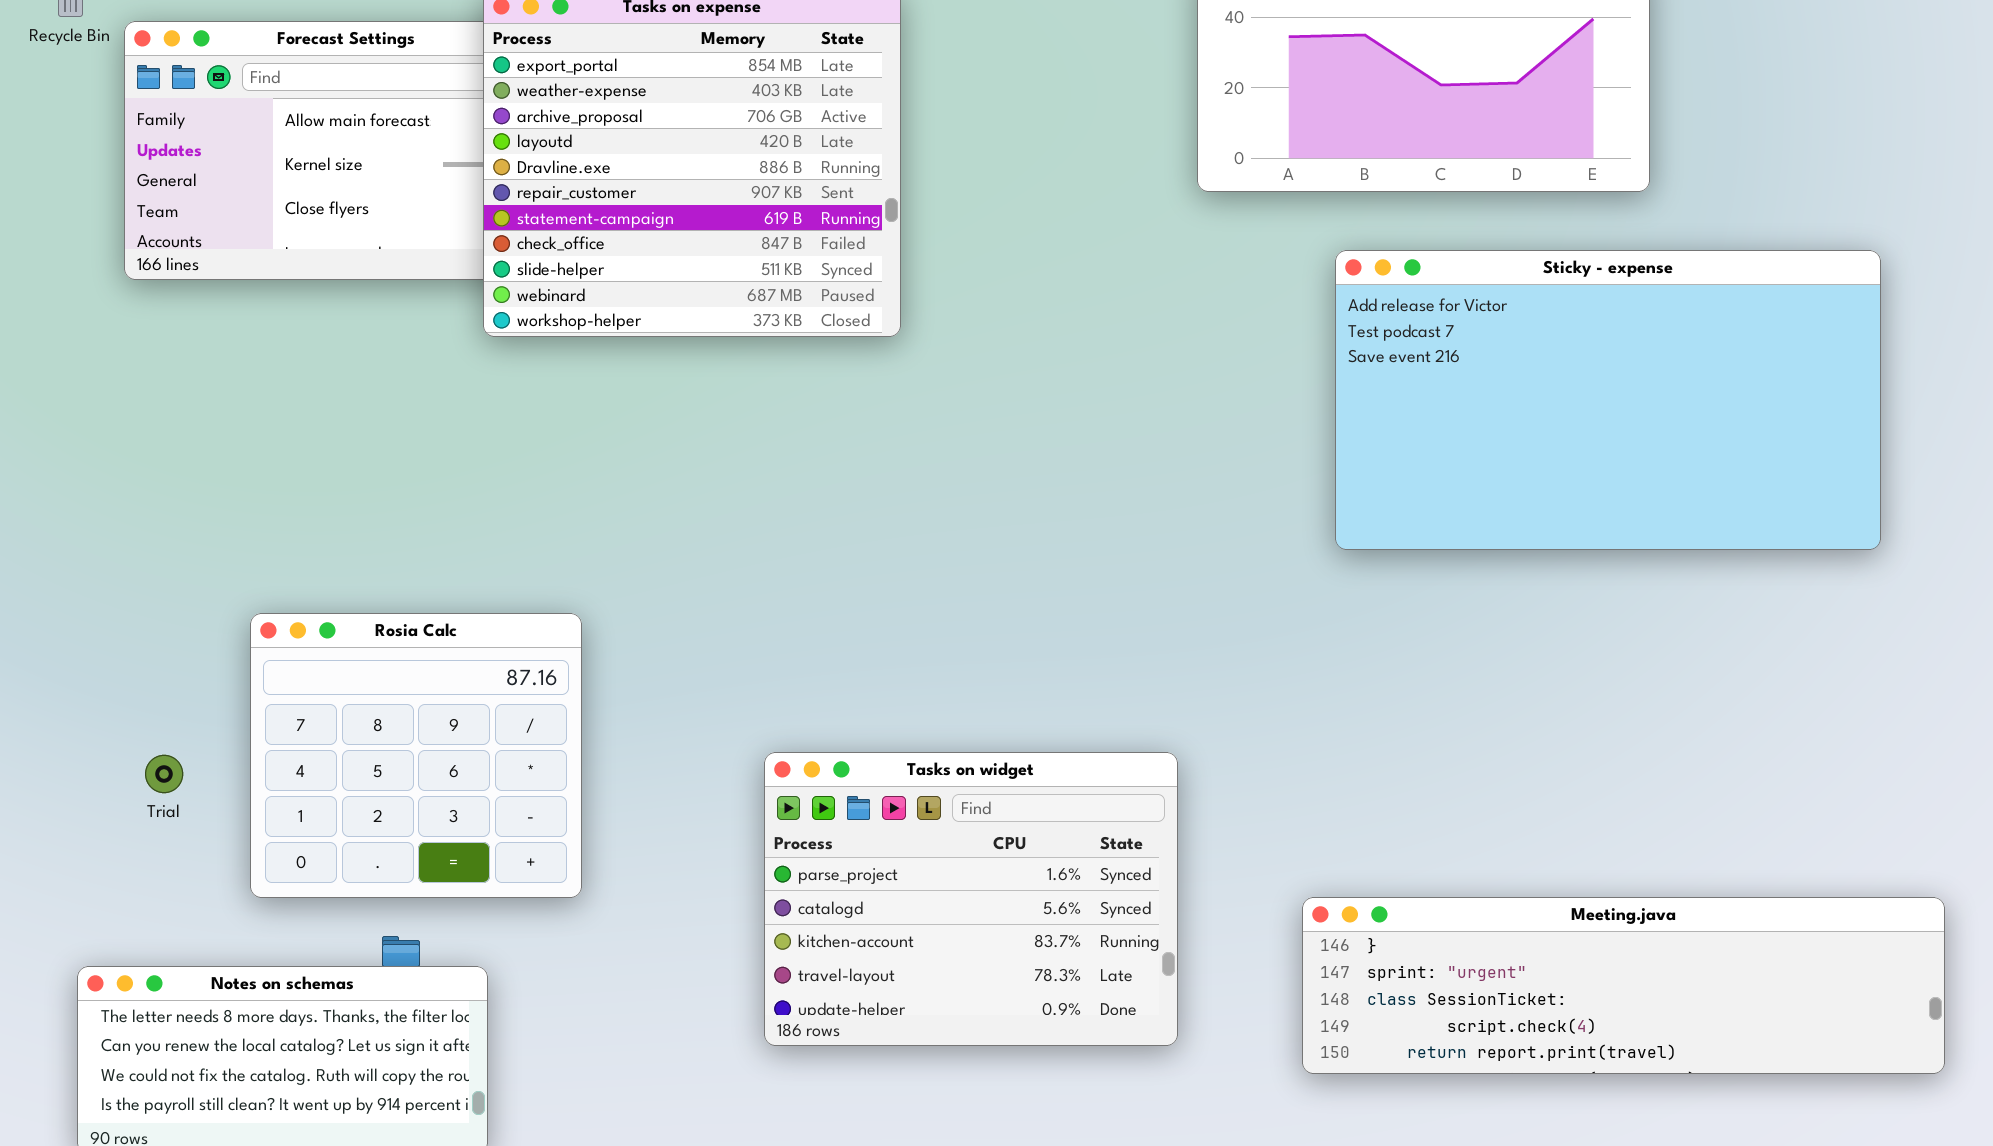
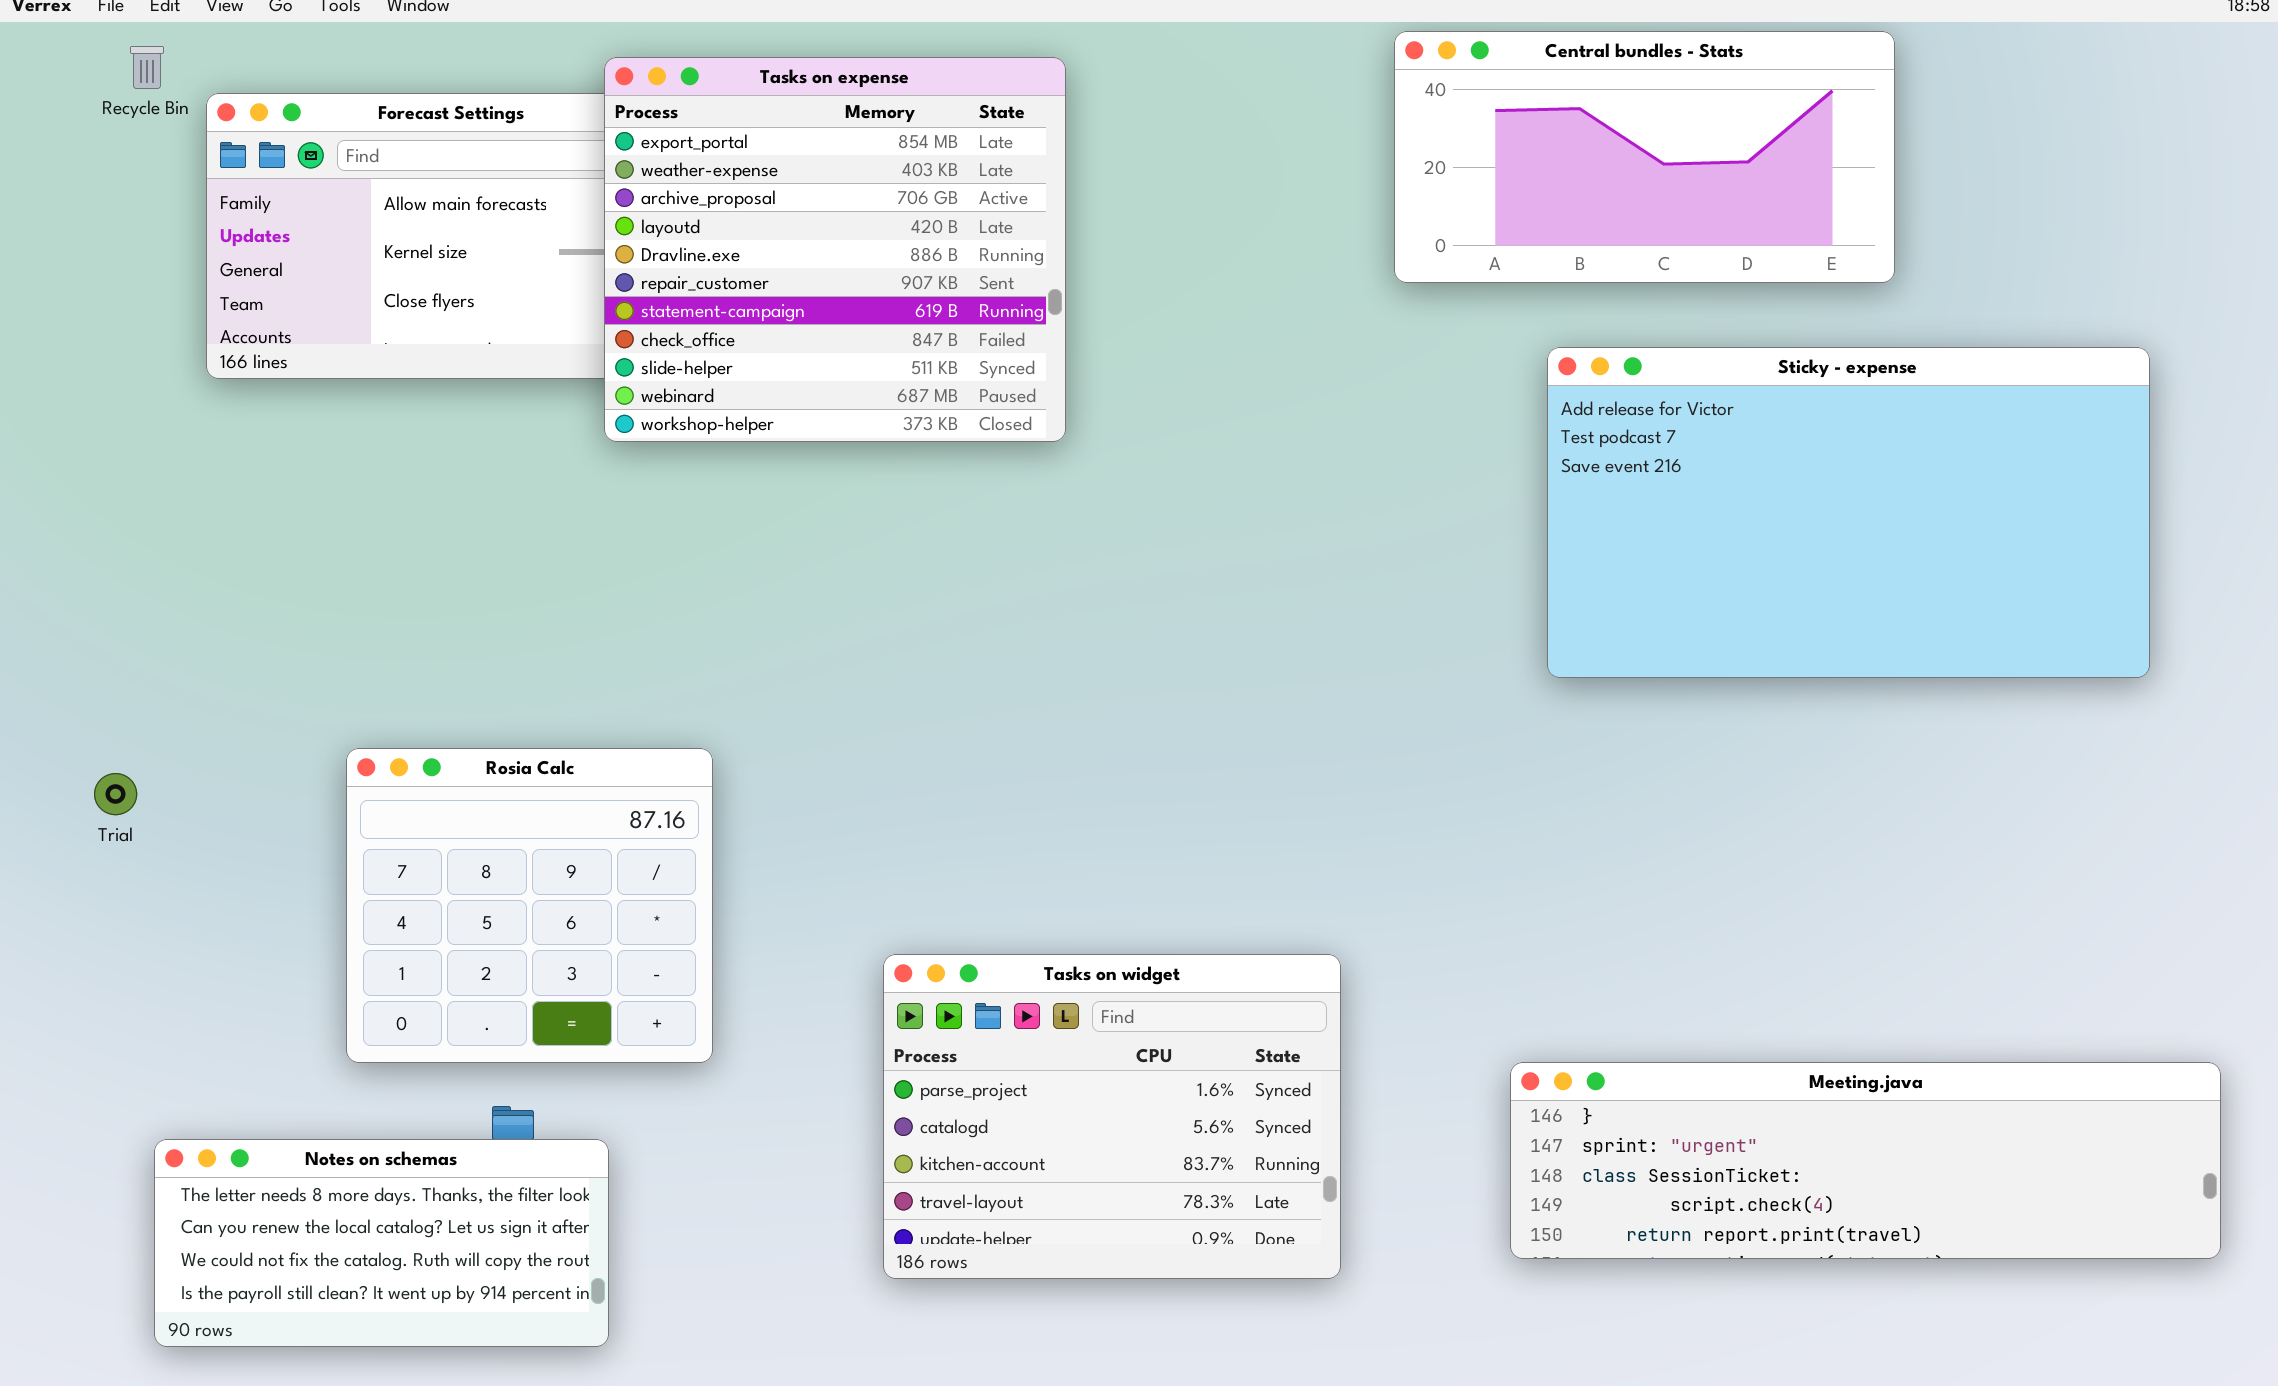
Tasks on widget: [764,752,1178,1046] -> [883,954,1341,1279], moved
Trial: [145,755,183,793] -> [94,773,137,815], moved

